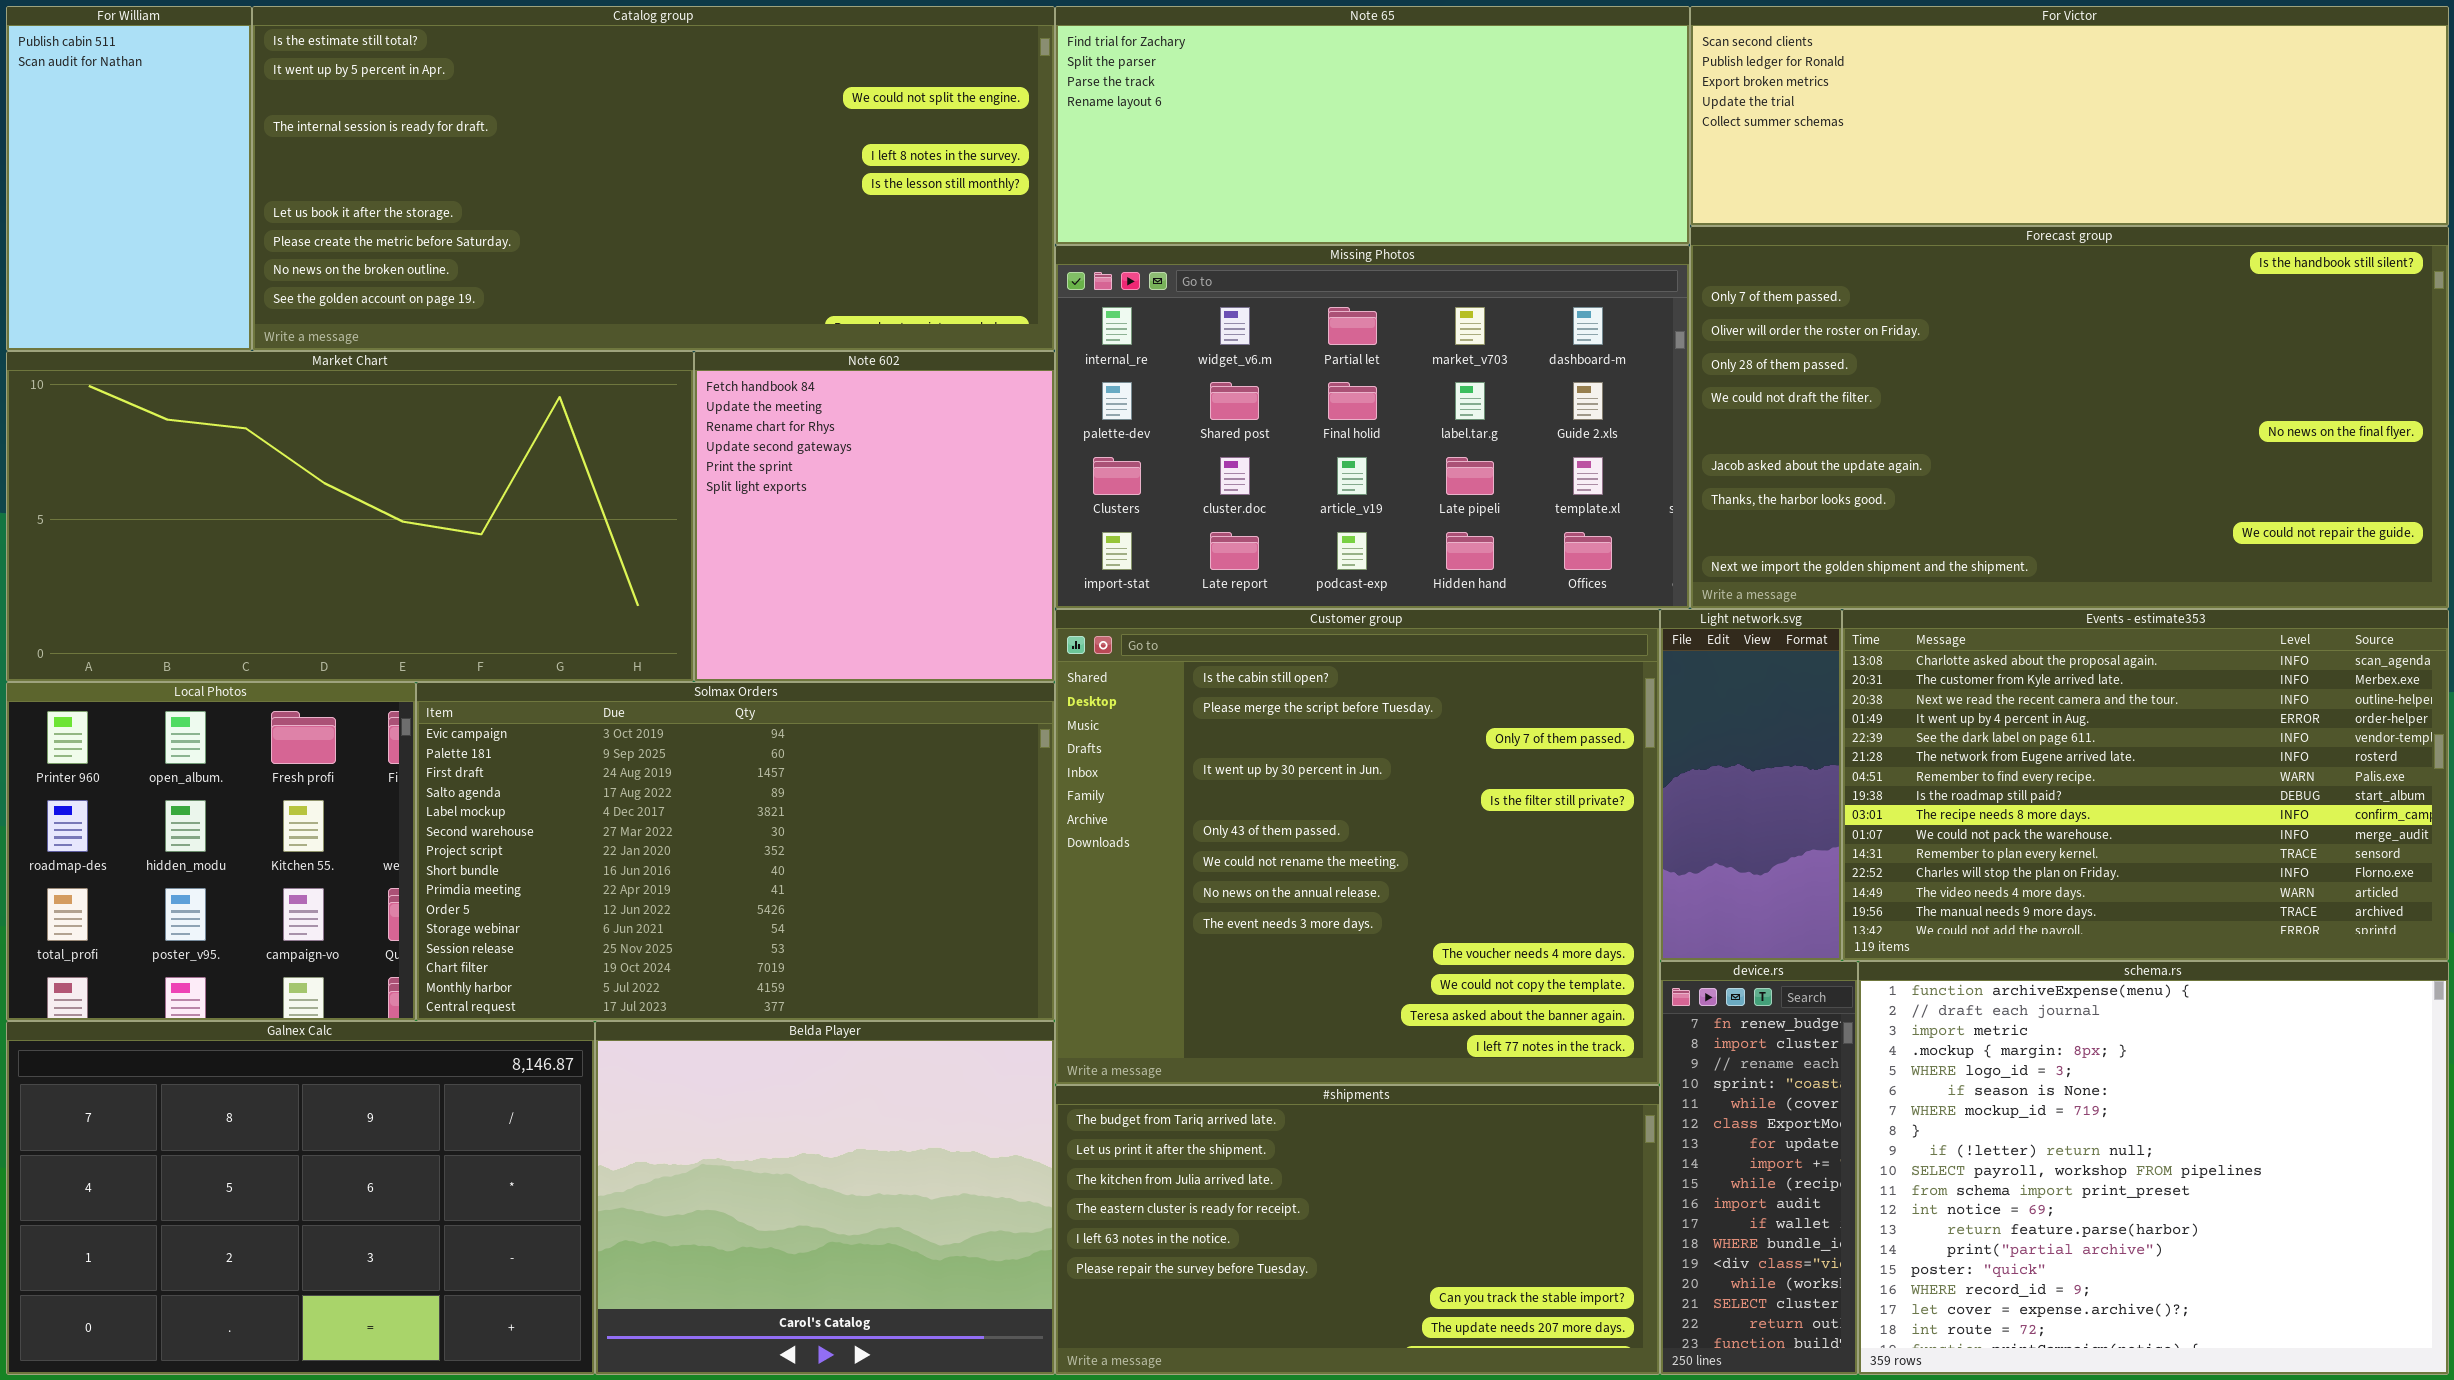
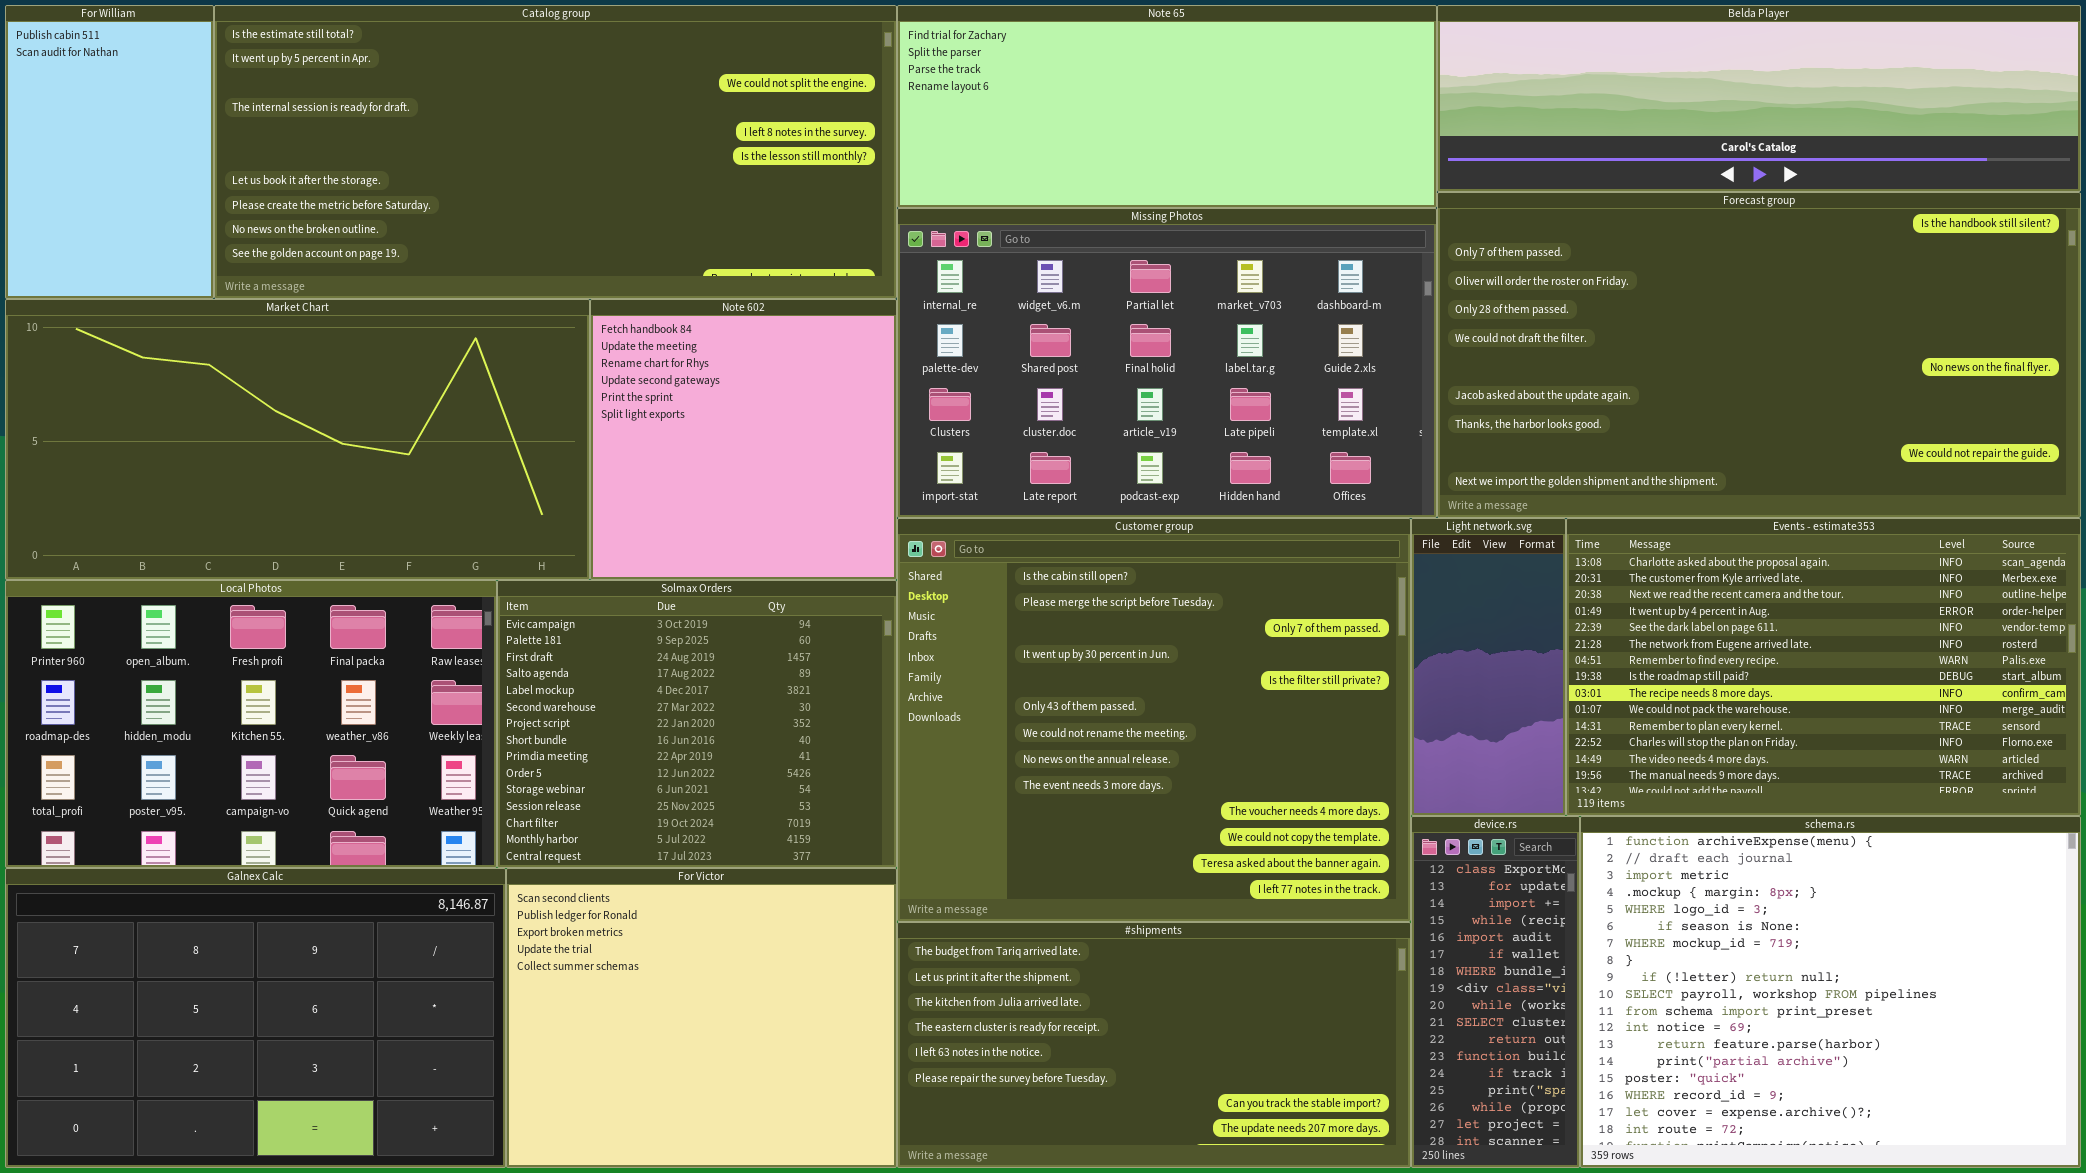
For Victor: [1690,6,2449,226] -> [506,868,897,1168], moved, resized
Local Photos: [6,682,416,1021] -> [5,580,497,868], resized
Solmax Orders: [416,682,1055,1021] -> [497,580,897,868], resized
device.rs: [1660,961,1858,1375] -> [1411,816,1580,1168], scrolled down 5 rows
Belda Player: [595,1021,1055,1375] -> [1437,5,2081,192], moved, resized

